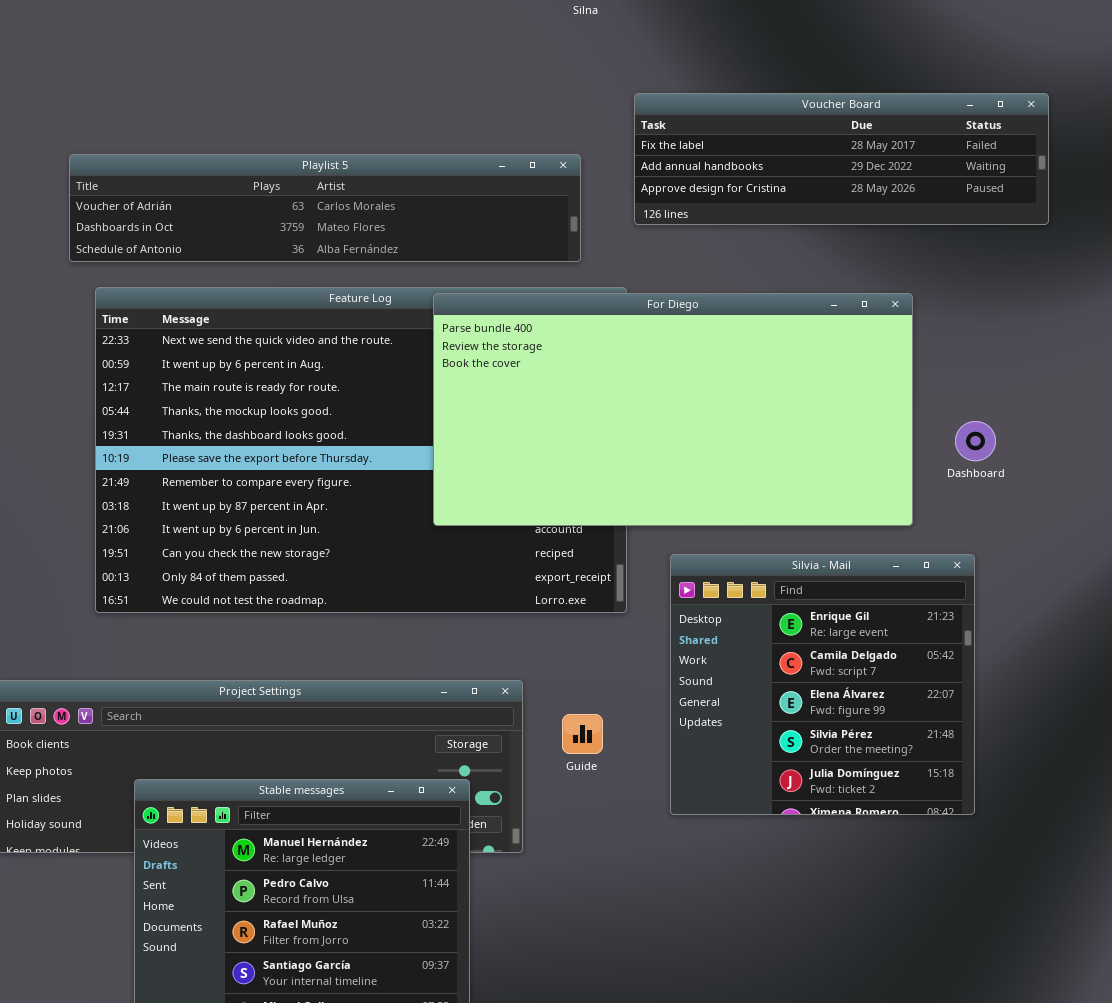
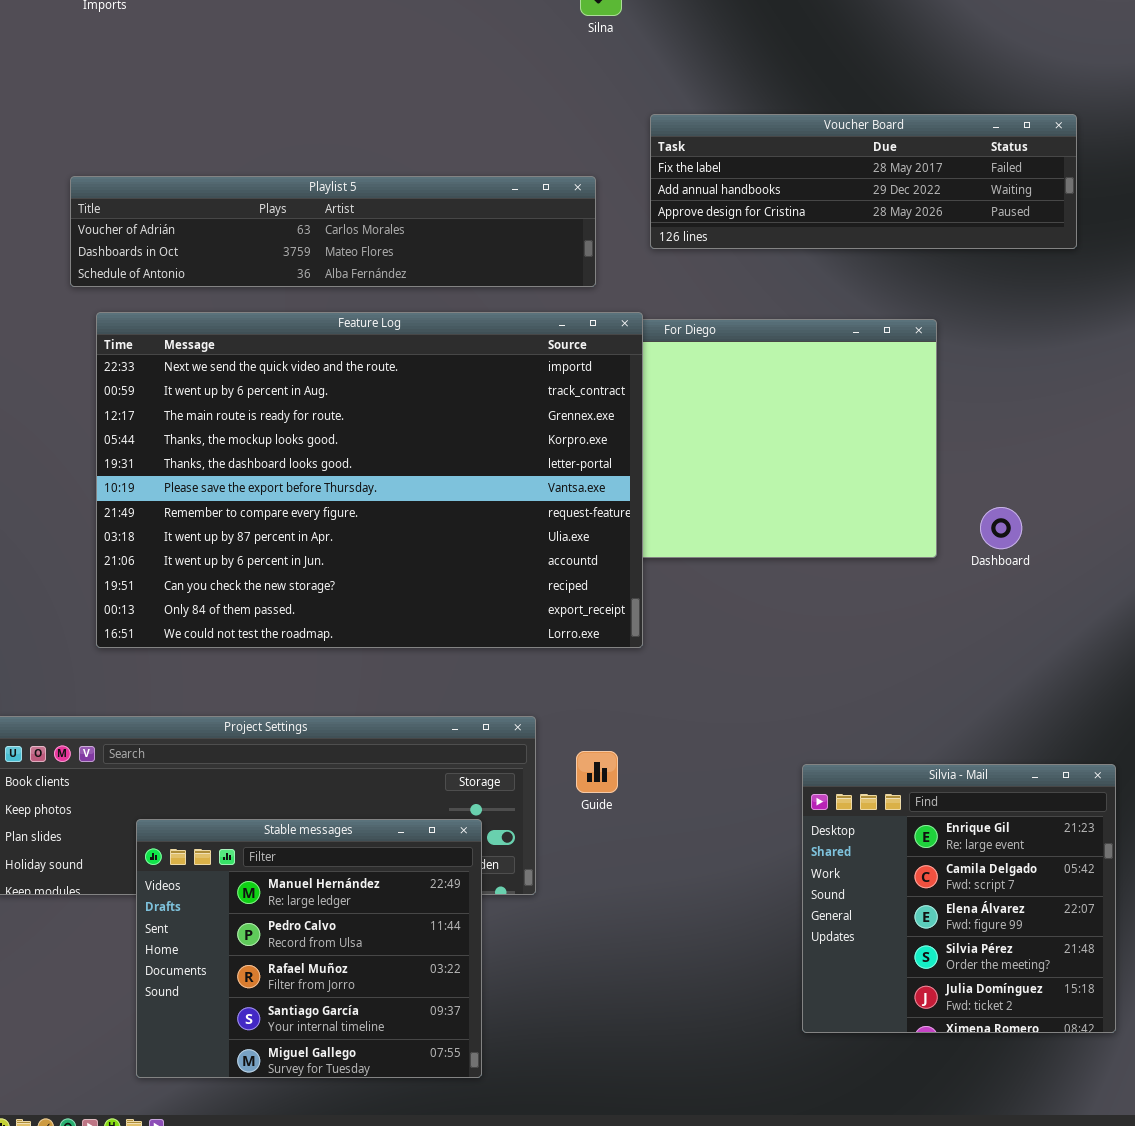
Feature Log: [95,287,627,613] -> [96,312,643,648], raised
Dashboard: [955,421,996,461] -> [980,507,1022,549], moved
Silvia - Mail: [670,554,975,815] -> [802,764,1116,1033], moved

